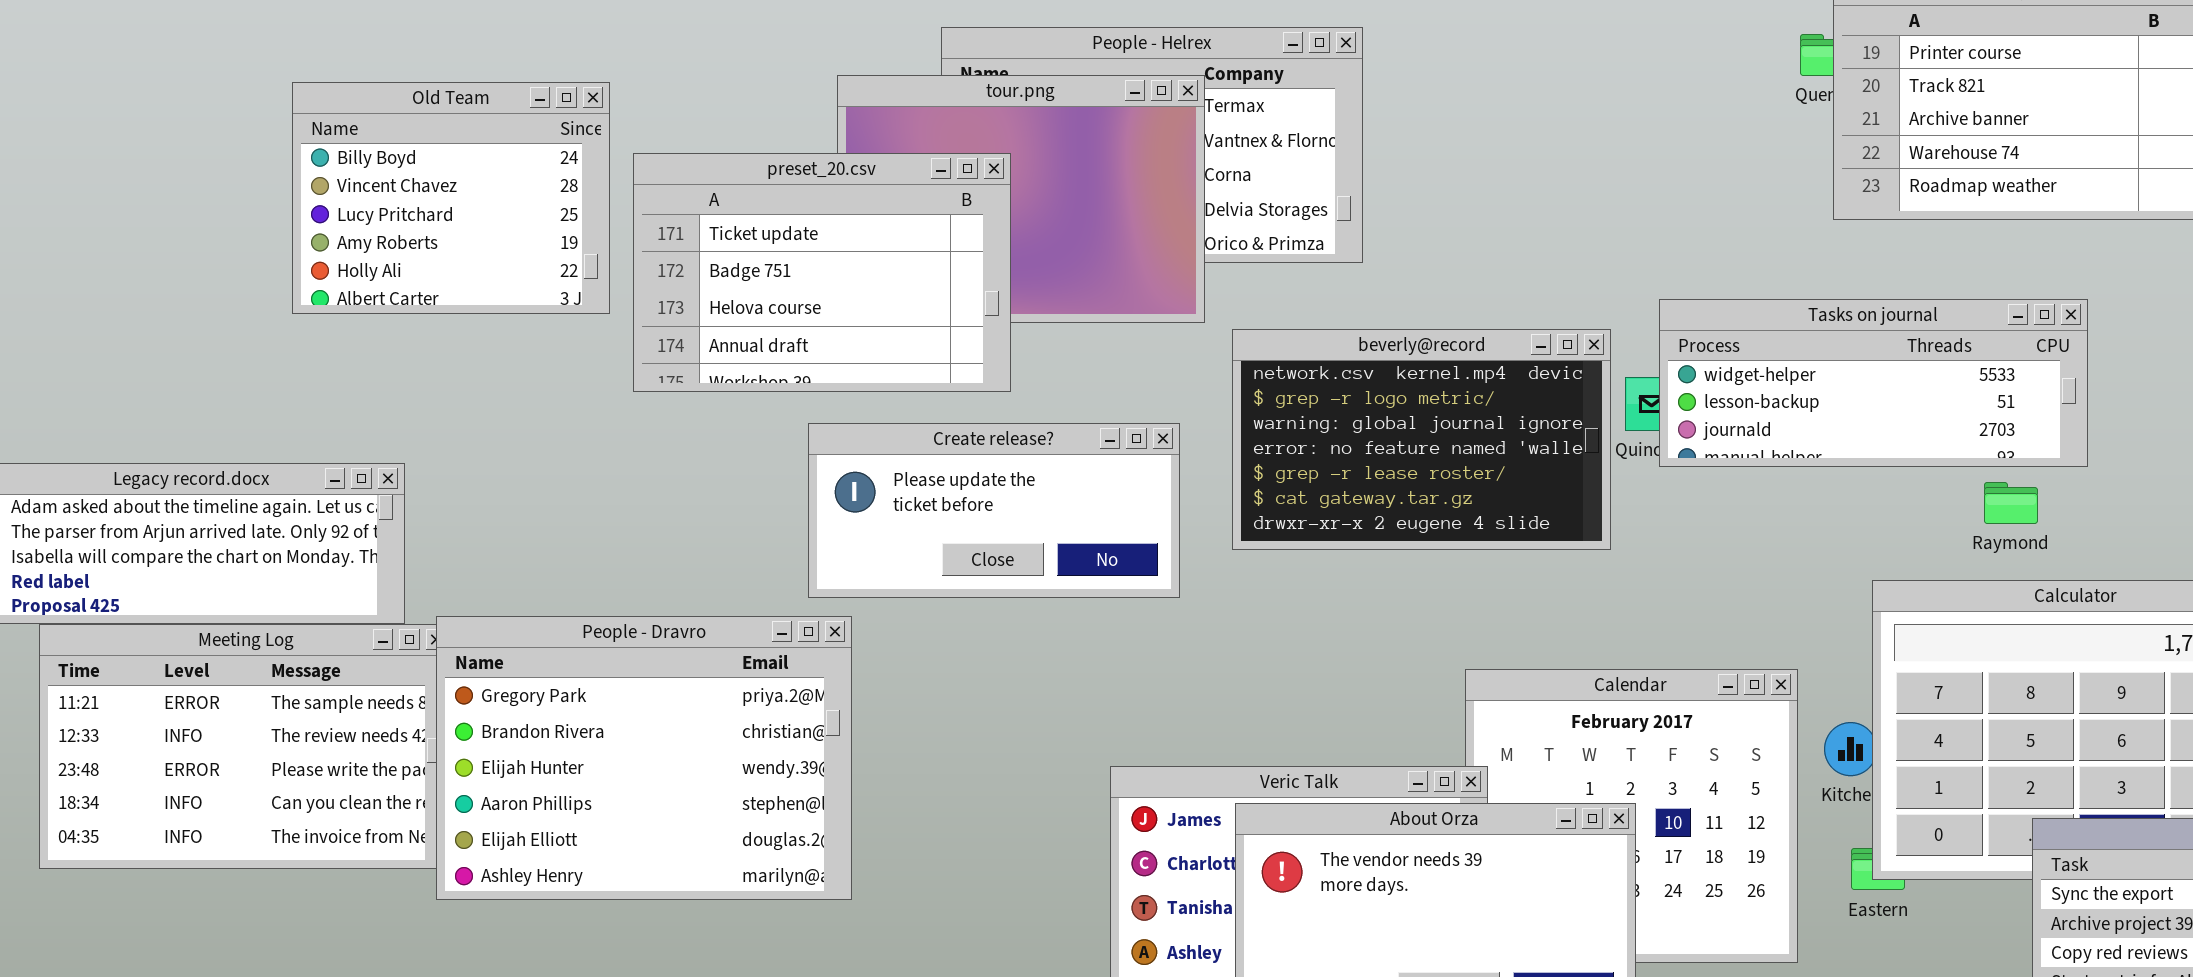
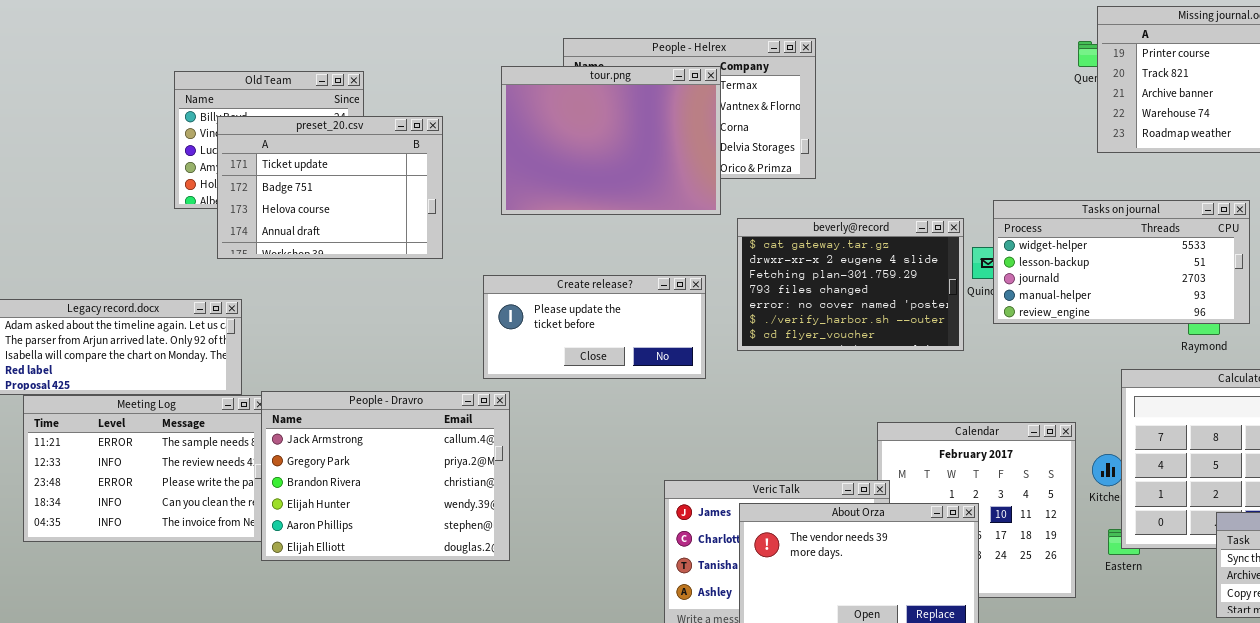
preset_20.csv: [633,153,1011,392] -> [217,116,443,259], moved
Tasks on journal: [1659,299,2088,467] -> [993,200,1250,324], resized
beverly@record: [1232,329,1611,550] -> [737,218,964,351], scrolled down 5 rows
People - Dravro: [436,616,852,900] -> [261,391,510,561], scrolled up 1 row

